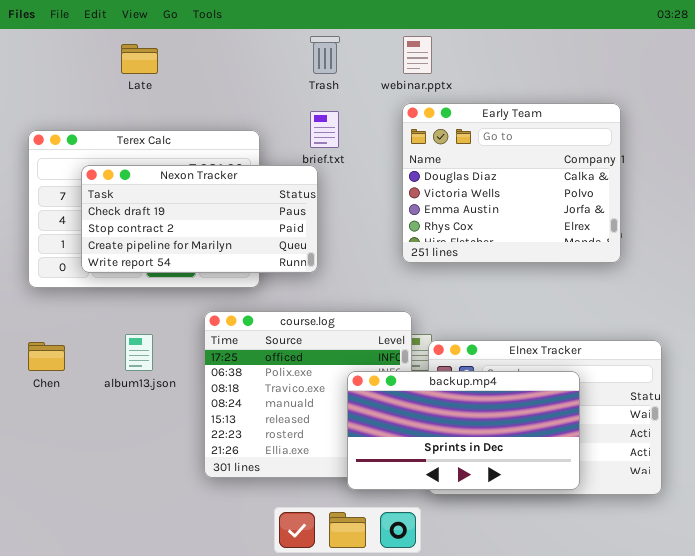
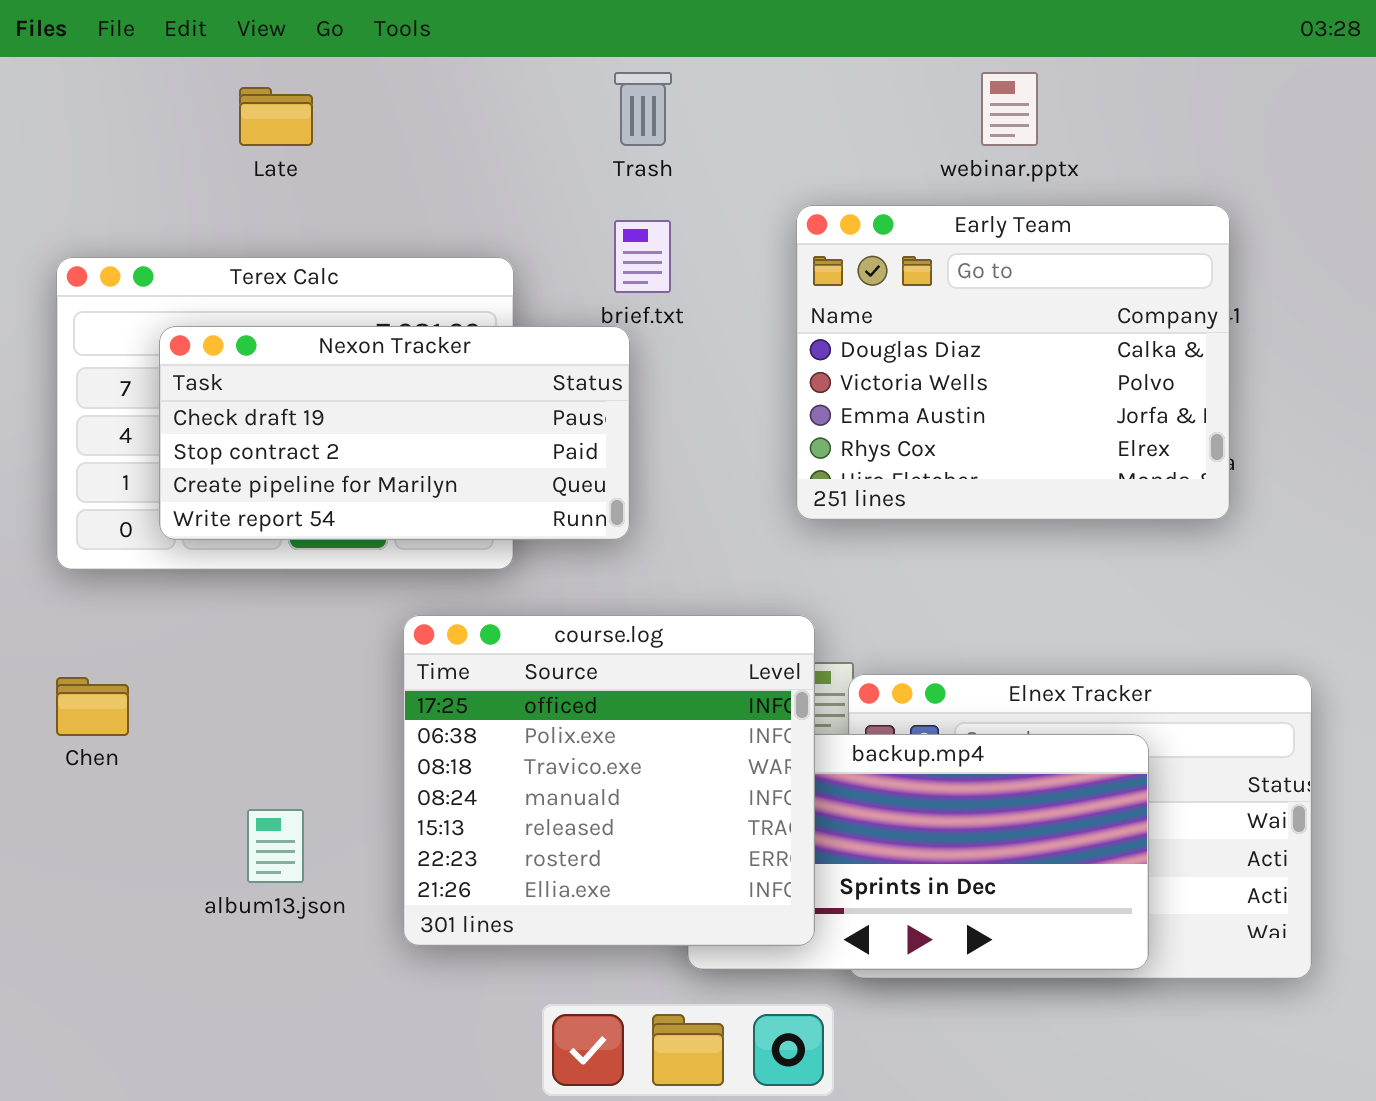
webinar.pptx: [403,36,432,74] -> [981,72,1038,146], moved
course.log: [204,311,412,478] -> [403,615,815,946], raised
album13.json: [125,334,153,371] -> [247,809,304,883], moved

